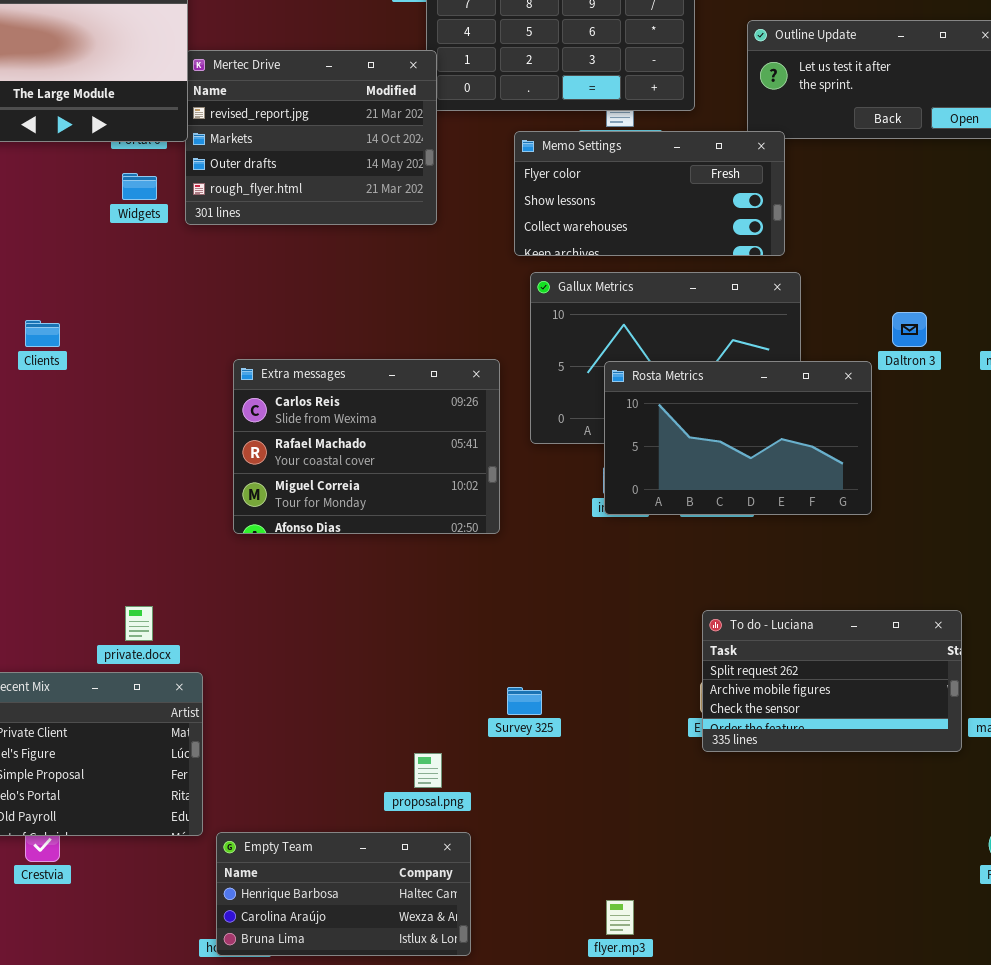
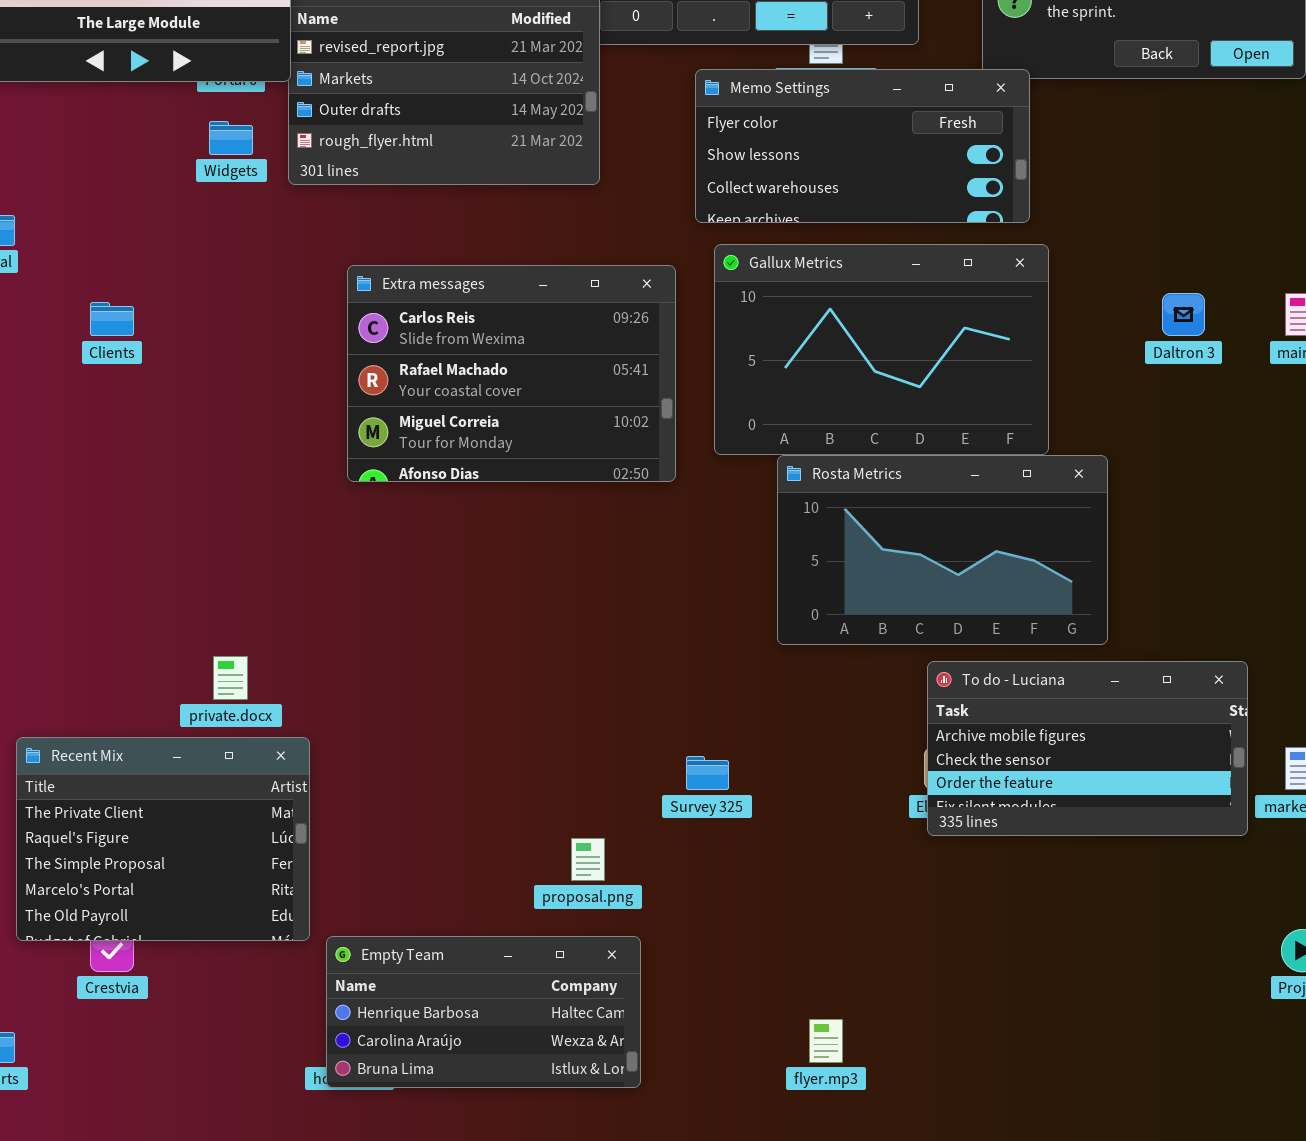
Extra messages: [233,359,500,534] -> [347,265,676,482], moved
Rosta Metrics: [604,361,872,515] -> [777,455,1108,645], moved
To do - Luciana: [702,610,962,752] -> [927,661,1248,836], scrolled down 1 row

